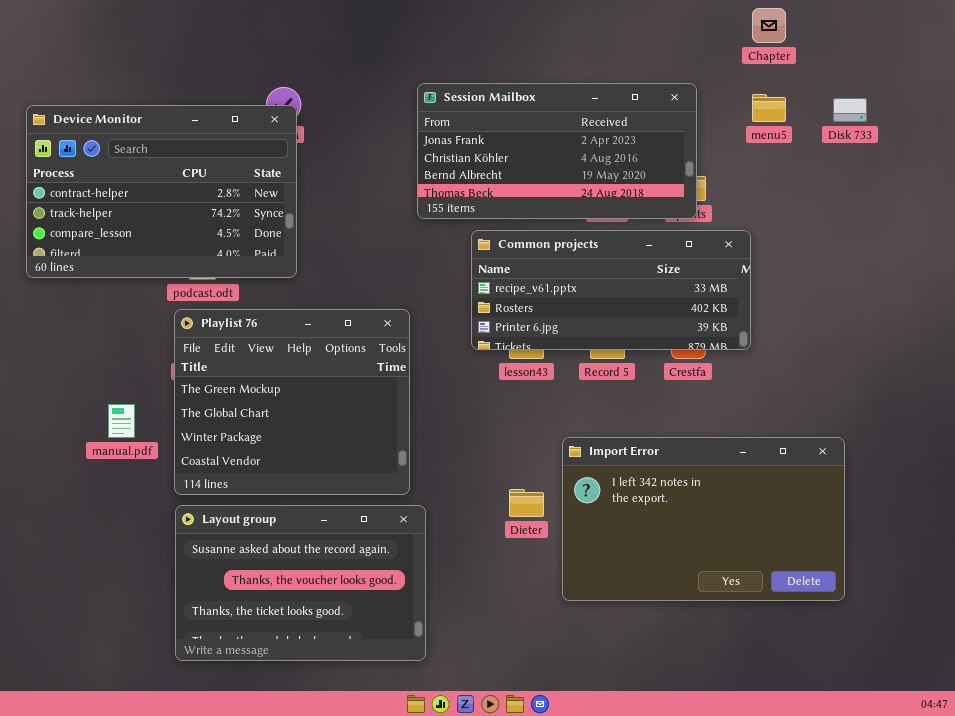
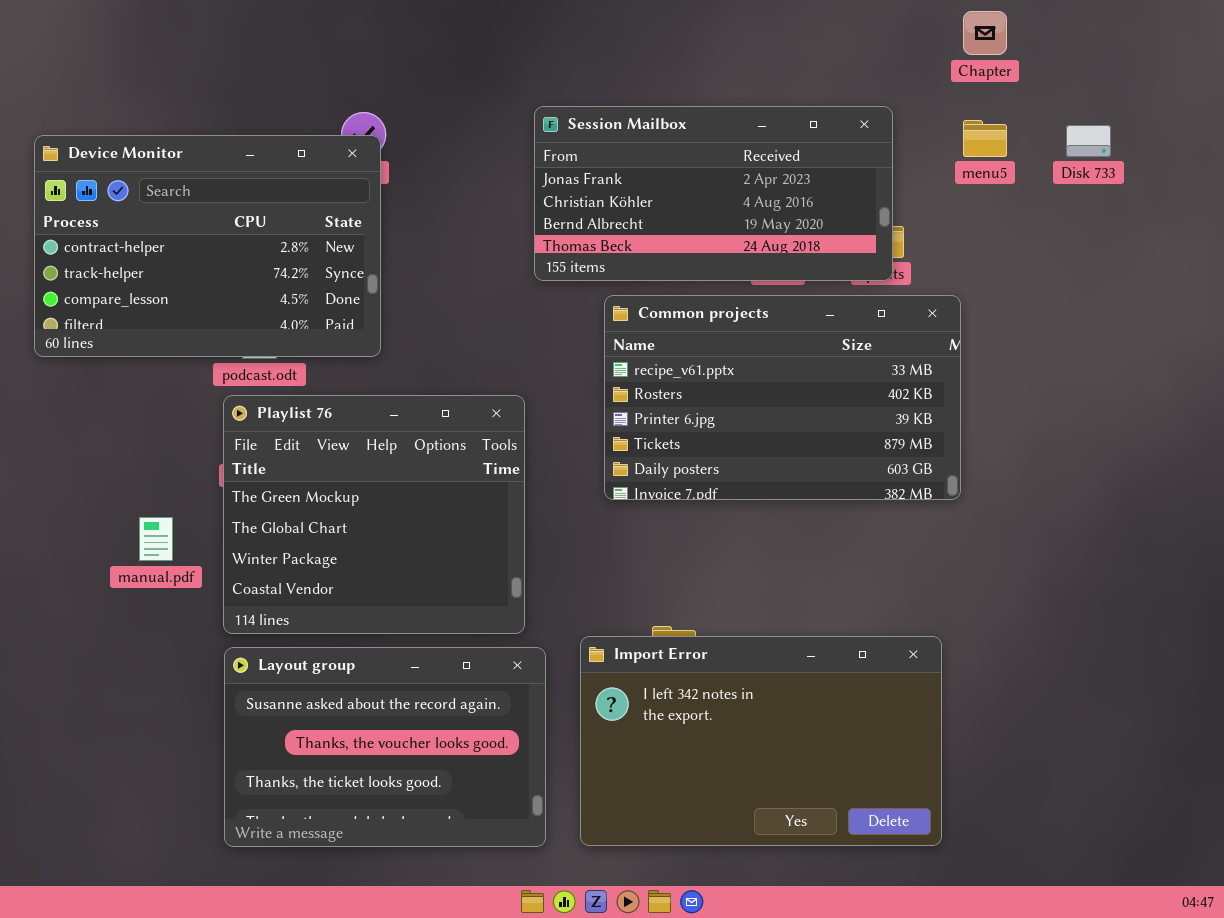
Common projects: [471,230,751,350] -> [604,295,961,500], resized
Import Error: [562,437,845,601] -> [580,636,942,846], moved

